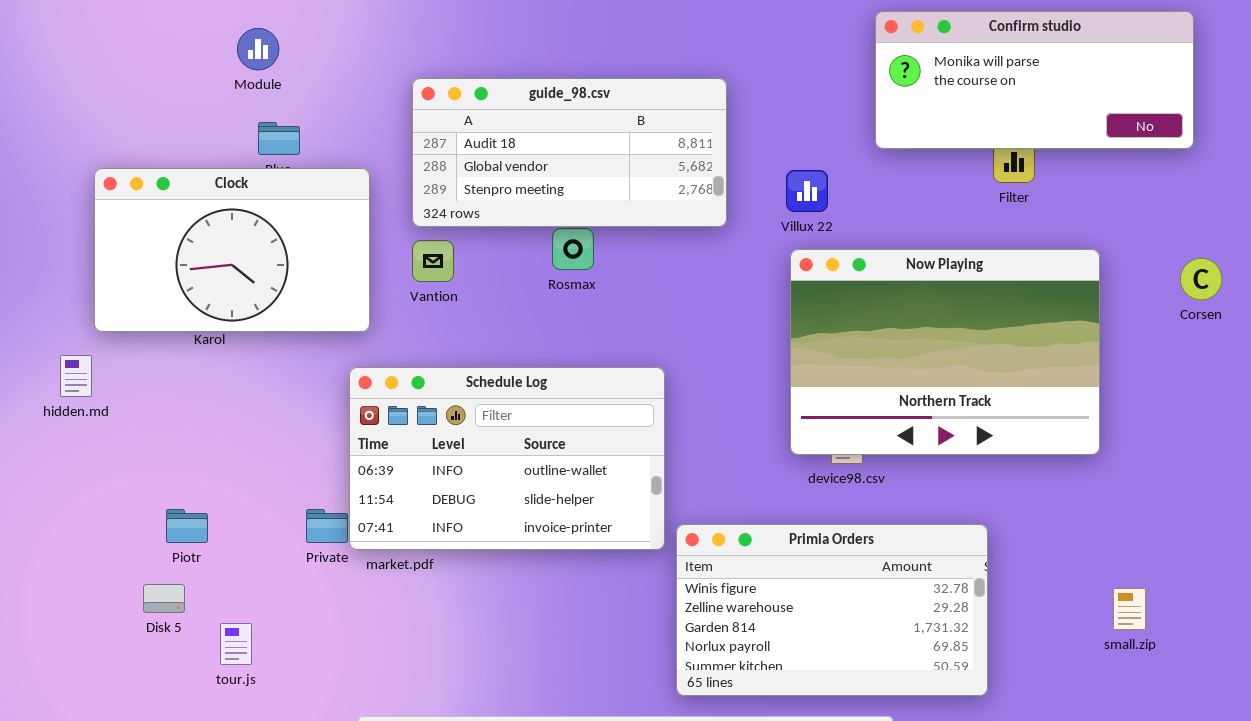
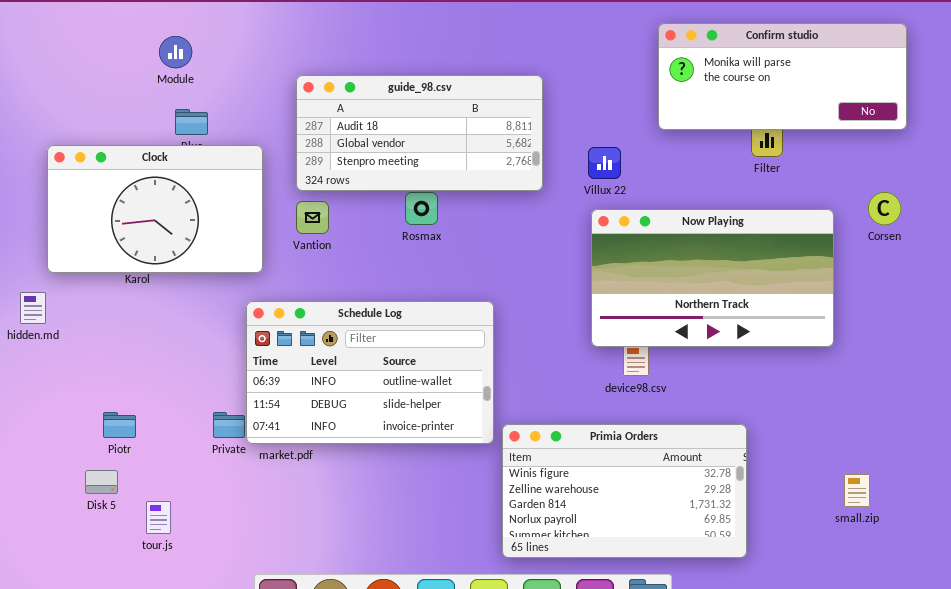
Now Playing: [790,249,1100,455] -> [591,209,834,347], resized
Corsen: [1180,258,1222,300] -> [868,192,901,225], moved

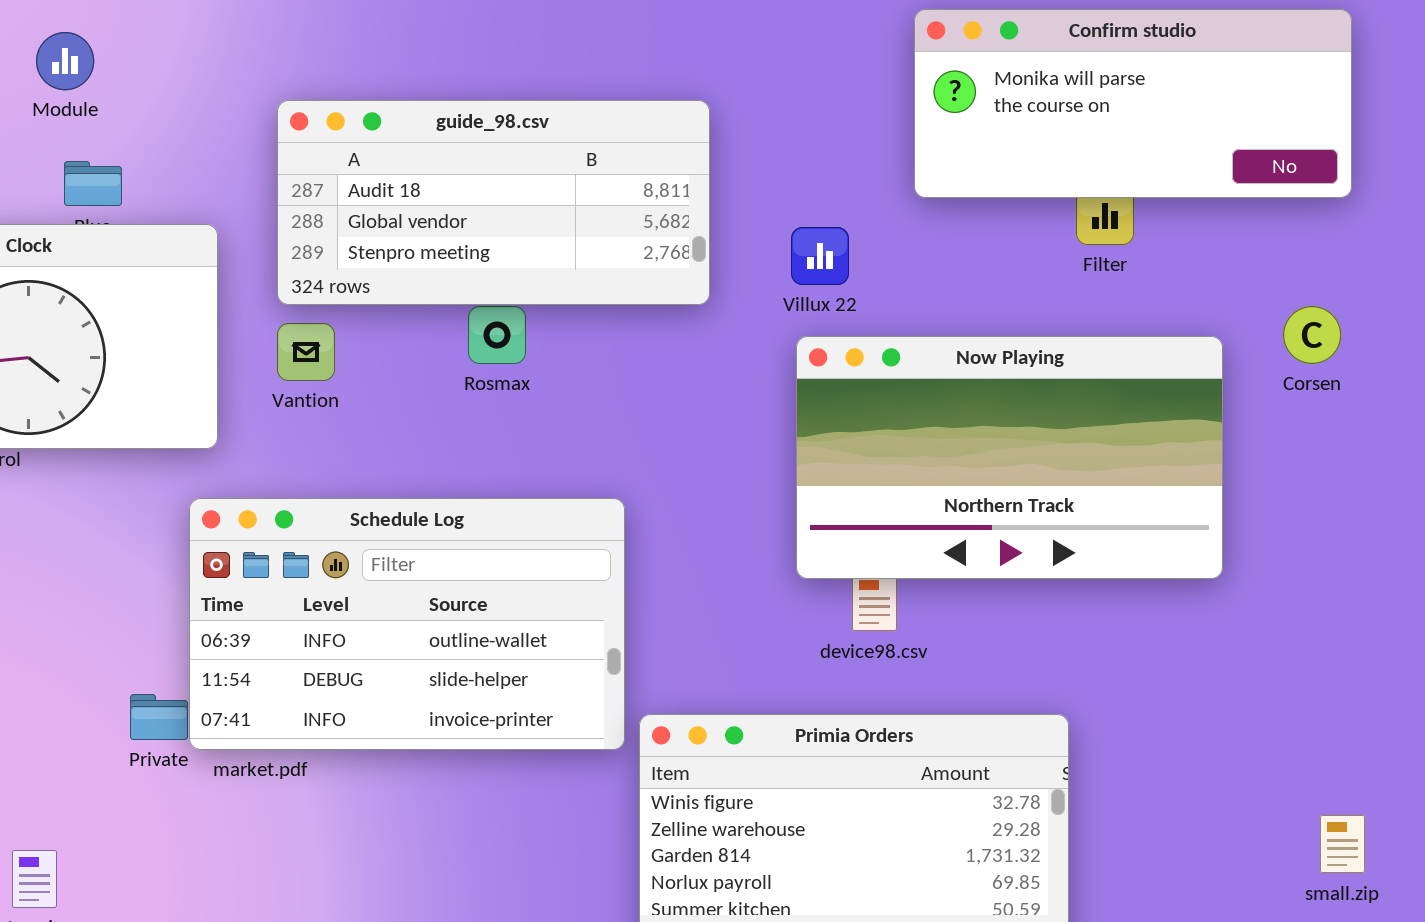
small.zip: [844,474,870,507] -> [1320,815,1365,873], moved

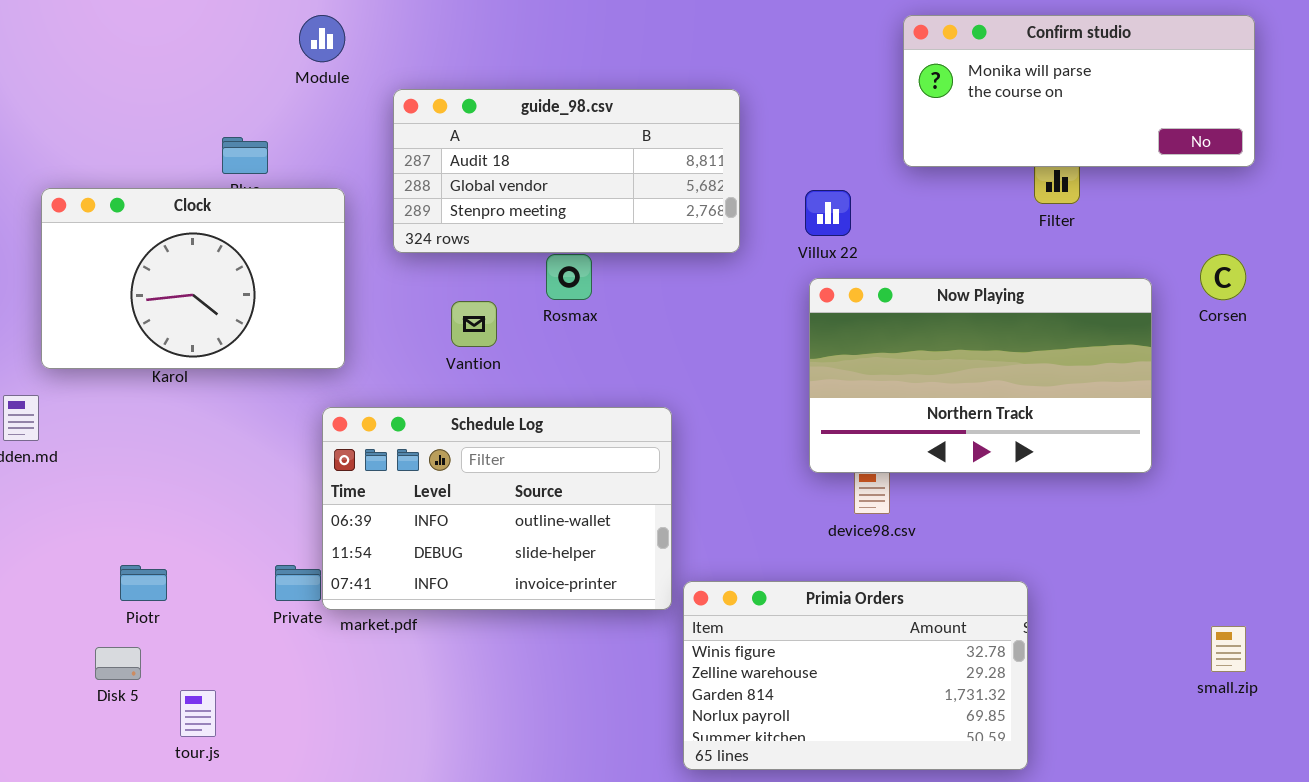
Module: [36,32,94,90] -> [299,15,345,62], moved
Vantion: [277,323,335,381] -> [451,301,497,347], moved
small.zip: [1320,815,1365,873] -> [1211,626,1246,672], moved

